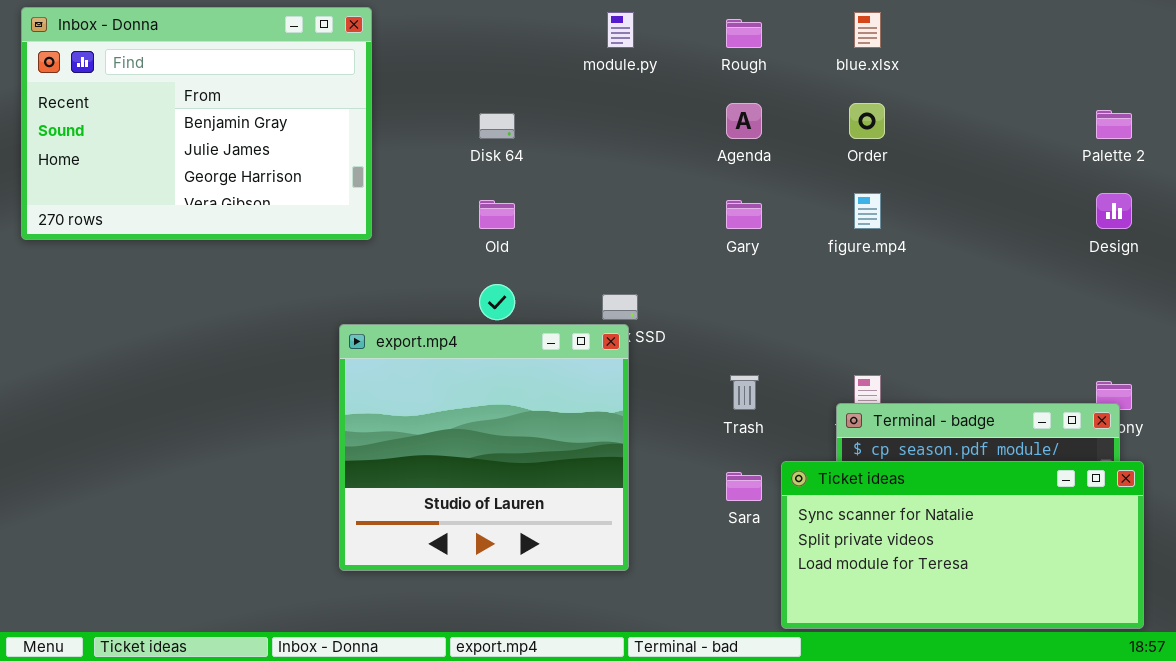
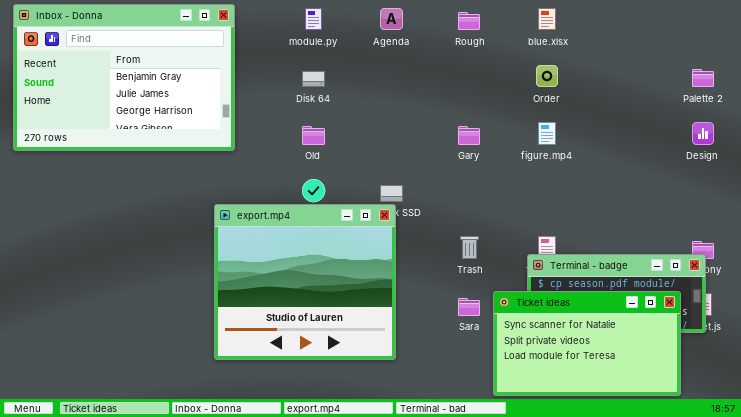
module.py: [607,12,634,48] -> [305,8,322,30], moved
Agenda: [726,103,762,139] -> [380,8,403,30], moved
Ticket ideas: [781,461,1144,629] -> [493,291,681,396], resized

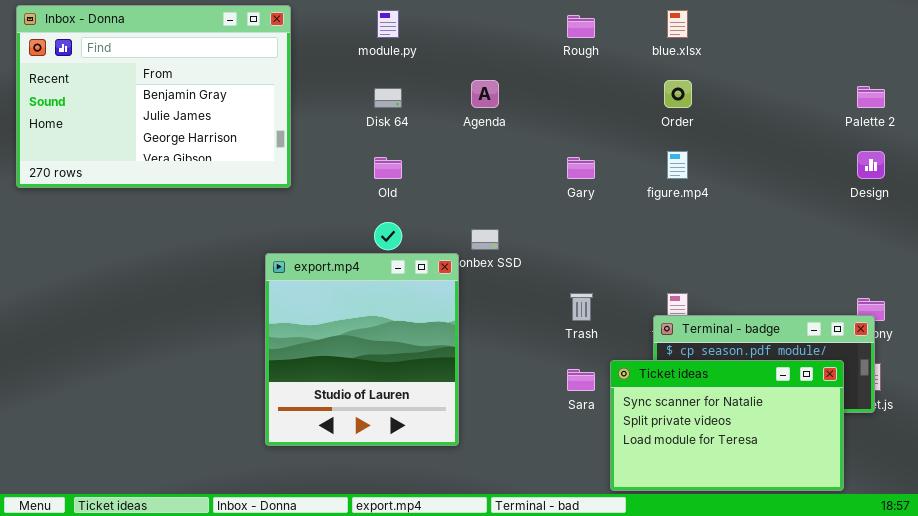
Agenda: [380,8,403,30] -> [471,80,499,108], moved
export.mp4: [214,204,396,360] -> [265,253,459,446], resized

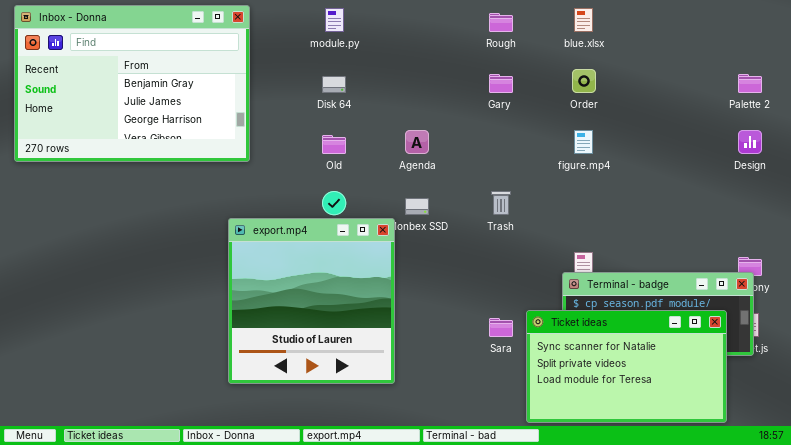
Agenda: [471,80,499,108] -> [405,130,429,154], moved
Gary: [567,157,595,179] -> [489,74,513,93], moved
Trash: [570,293,593,321] -> [491,191,511,215], moved

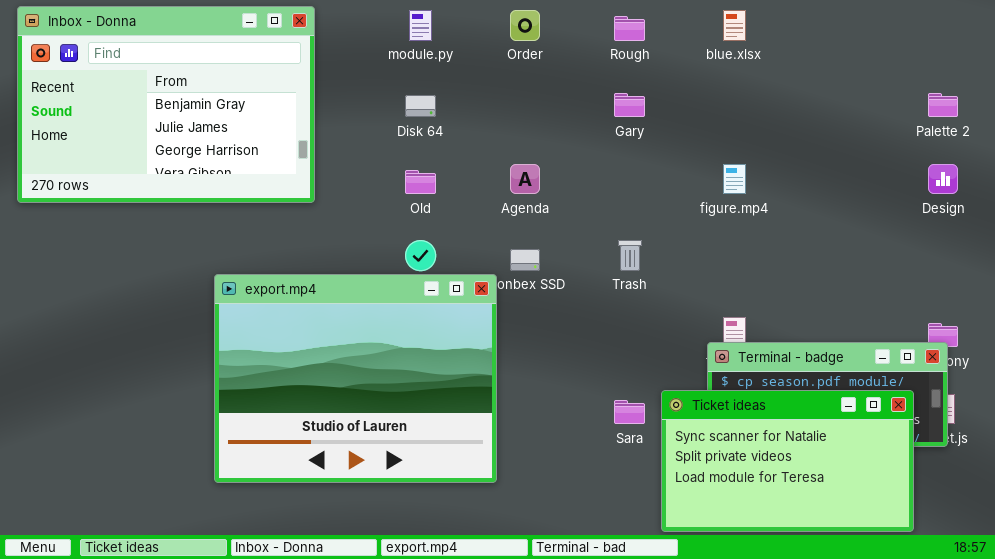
Order: [572,69,596,93] -> [510,10,540,41], moved
export.mp4: [228,218,395,384] -> [214,274,497,483], resized

